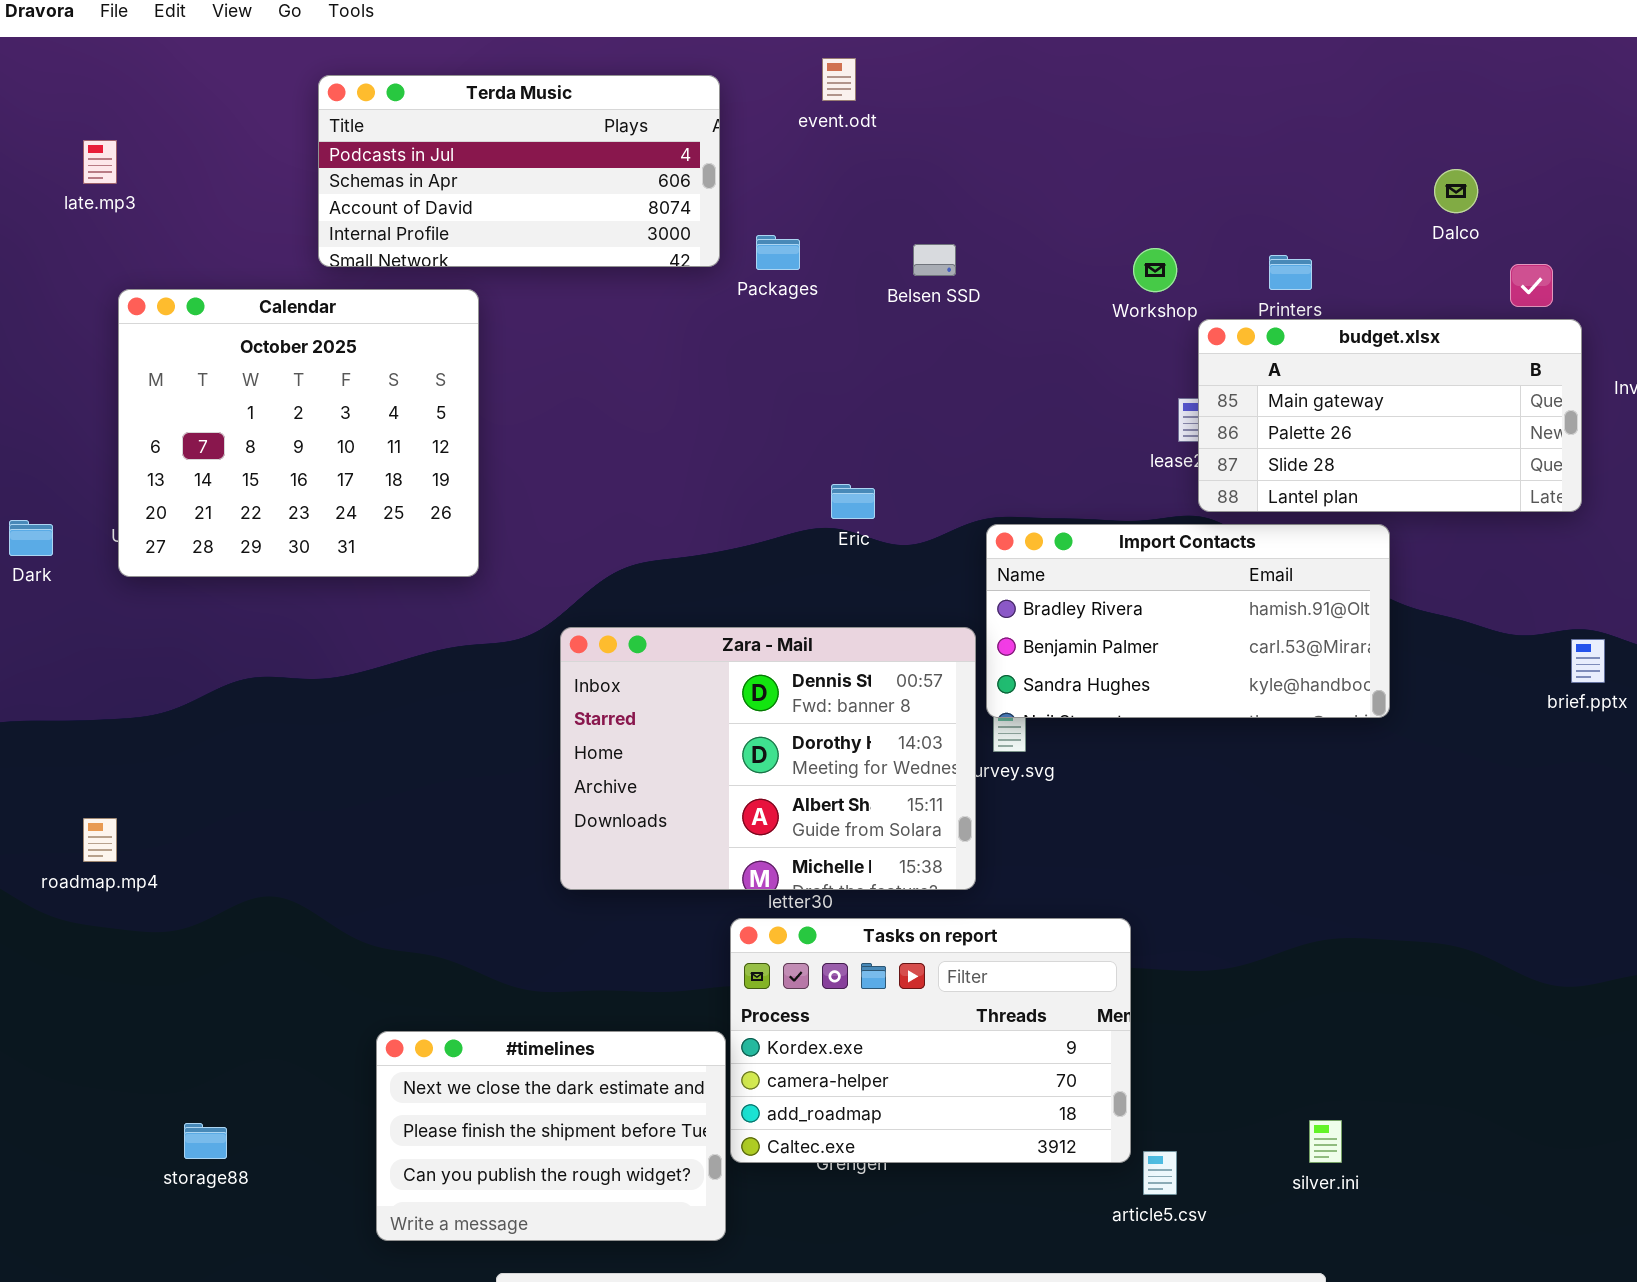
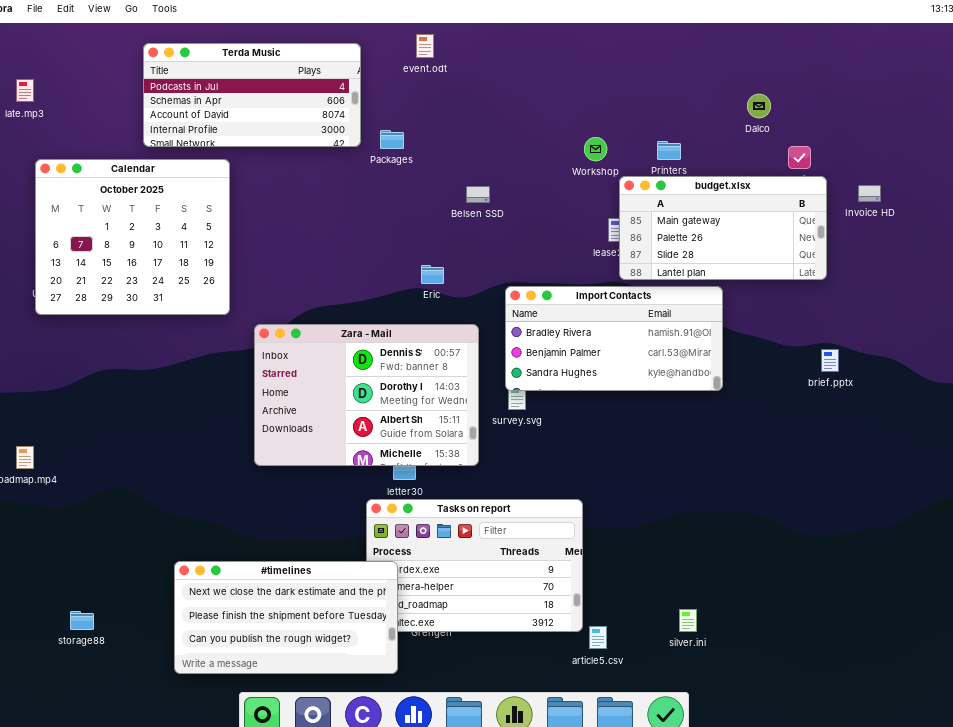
Belsen SSD: [913,244,956,276] -> [466,186,490,203], moved
Zara - Mail: [560,627,976,890] -> [254,324,479,466], moved
#timelines: [376,1031,726,1241] -> [174,561,398,674], resized

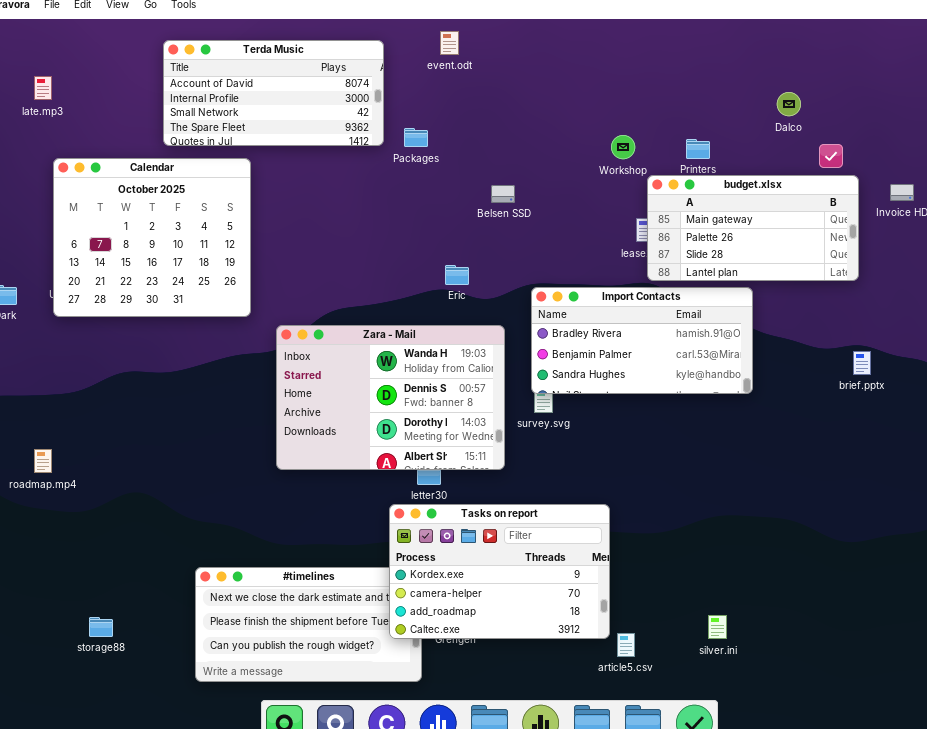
Terda Music: [143,43,361,147] -> [163,40,384,146], scrolled down 2 rows
Zara - Mail: [254,324,479,466] -> [276,325,505,470], scrolled up 1 row
Tasks on report: [366,499,583,632] -> [389,504,610,639], raised

